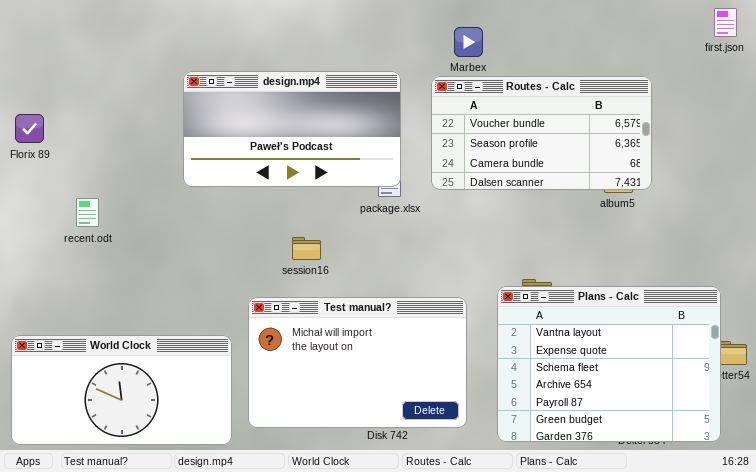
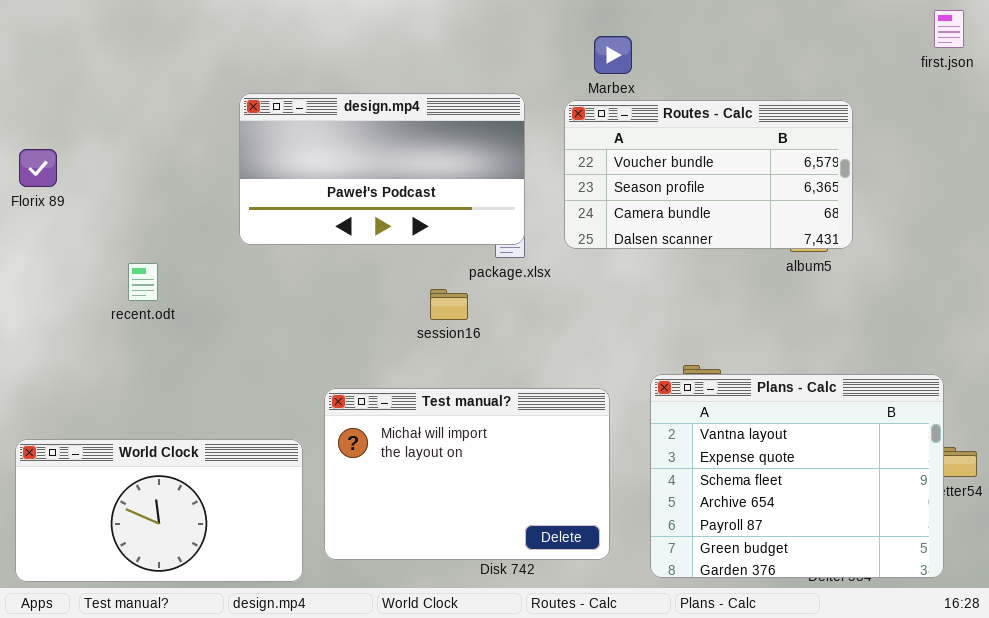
recent.odt: [76,198,99,227] -> [128,263,158,301], moved
session16: [292,237,321,260] -> [430,289,468,320], moved

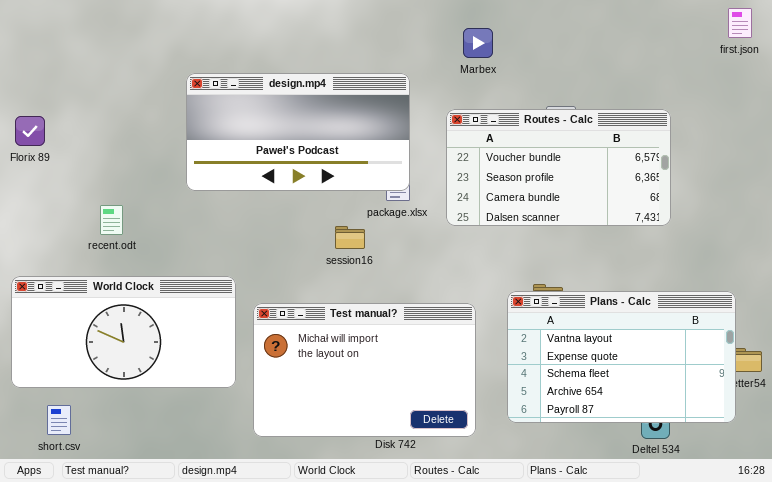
Routes - Calc: [564,100,853,249] -> [446,109,671,226], moved
Plans - Calc: [650,374,944,578] -> [507,291,736,423], resized
World Clock: [15,439,303,582] -> [11,276,236,388], moved

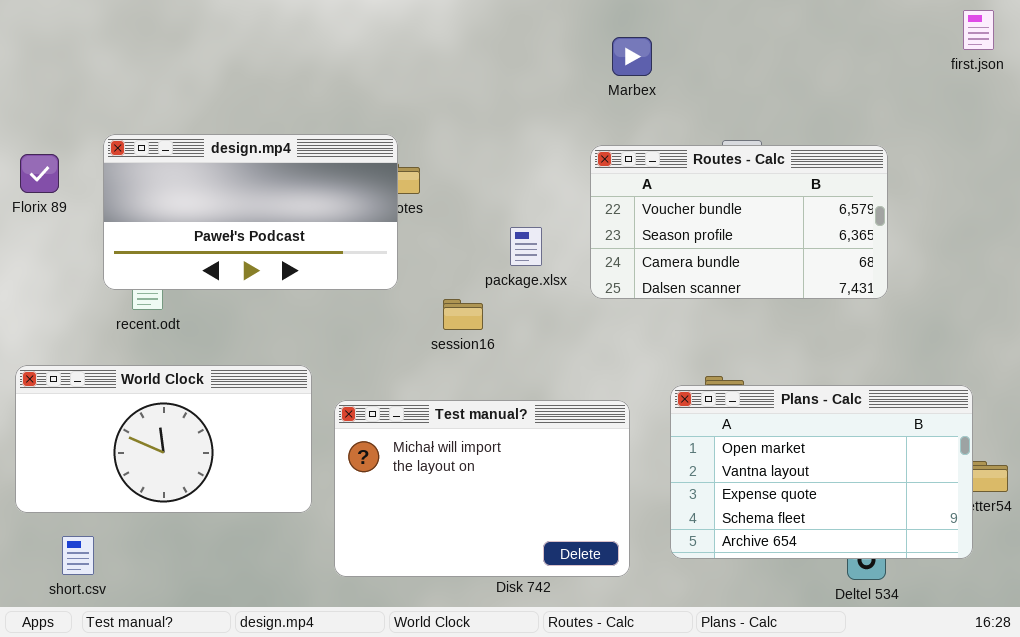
design.mp4: [186,73,410,191] -> [103,134,398,290], moved
Plans - Calc: [507,291,736,423] -> [670,385,973,559], scrolled up 1 row

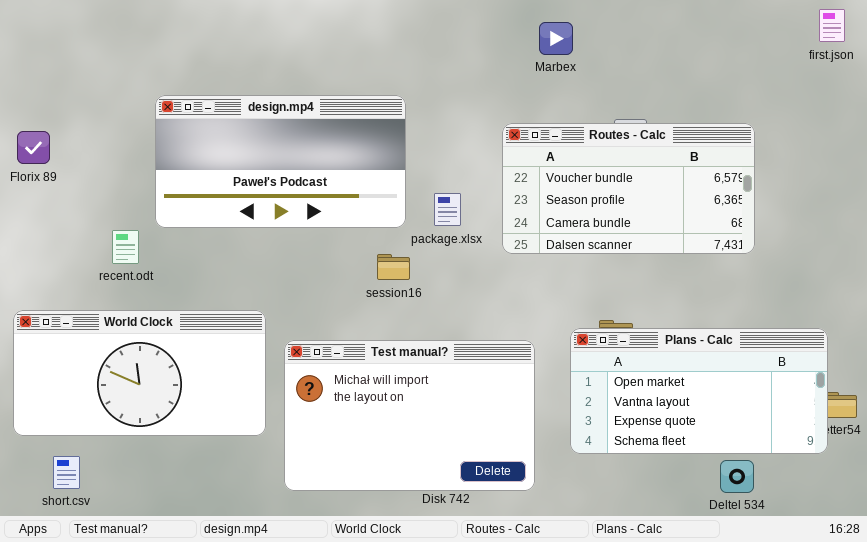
Marbex: [612,37,652,76] -> [539,22,573,55], moved
design.mp4: [103,134,398,290] -> [155,95,406,228], moved
Plans - Calc: [670,385,973,559] -> [570,328,828,454], resized

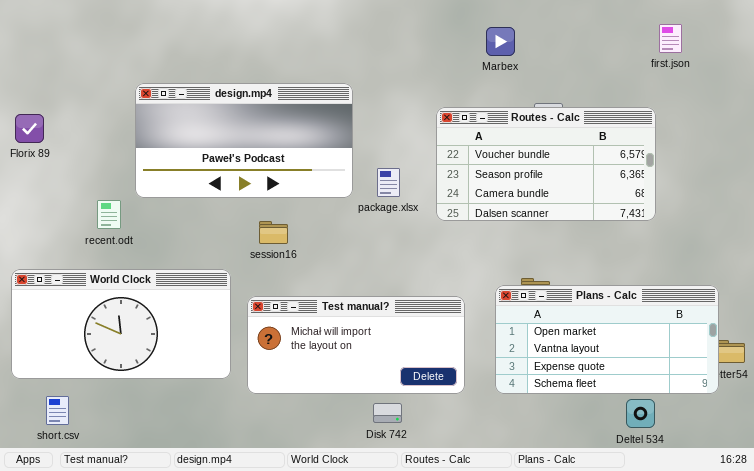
first.json: [819,9,845,42] -> [659,24,682,53], moved
Marbex: [539,22,573,55] -> [486,27,515,56], moved
session16: [377,254,410,280] -> [259,221,288,244], moved
Test manual?: [284,340,535,491] -> [247,296,465,394], resized

